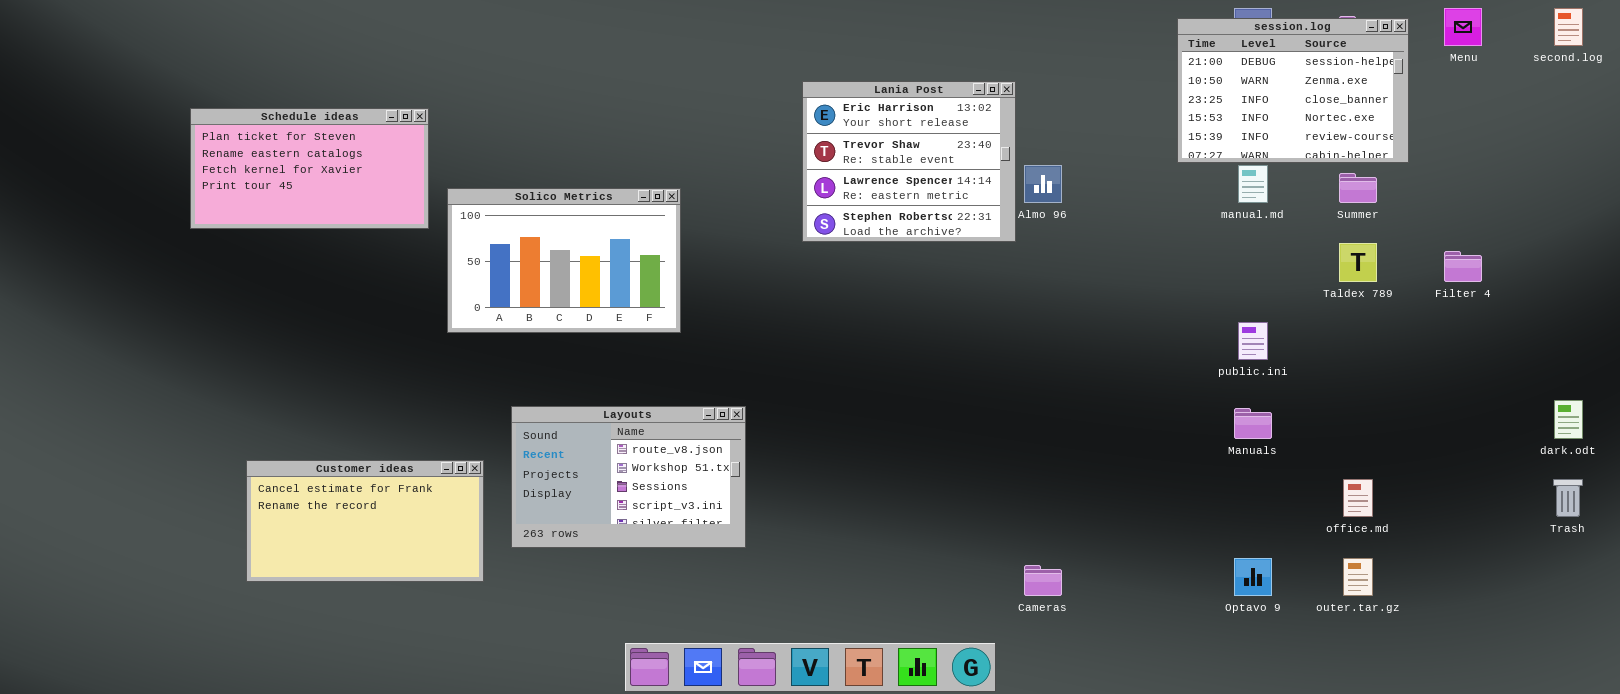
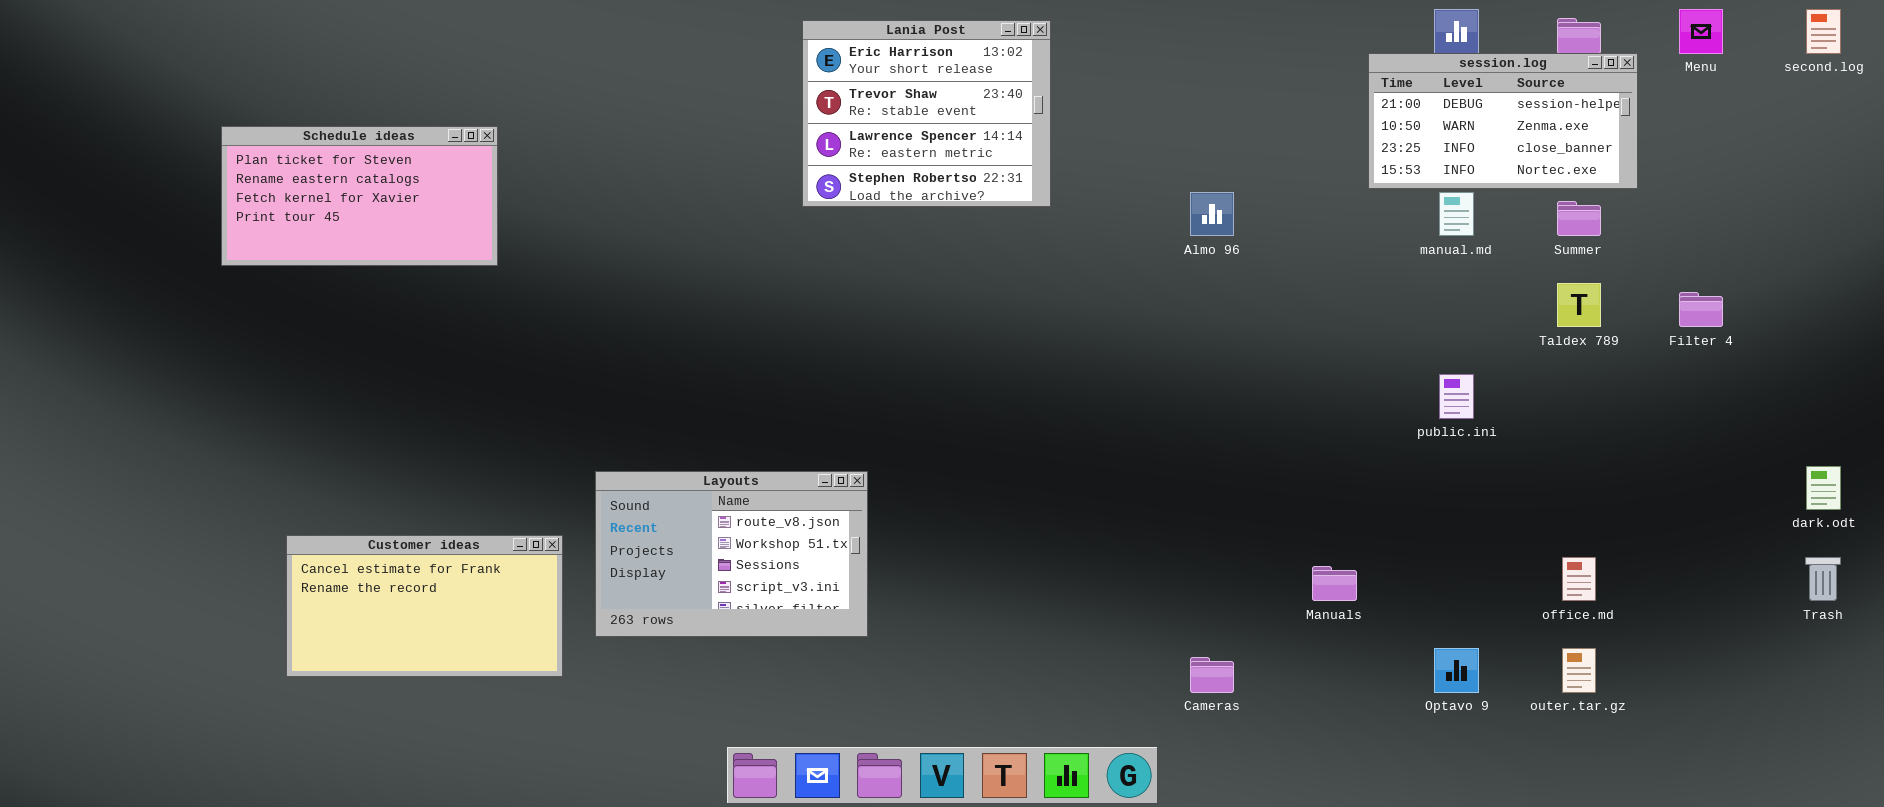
session.log: [1177,18,1409,163] -> [1368,53,1638,189], resized
Lania Post: [802,81,1016,242] -> [802,20,1051,207], moved
Solico Metrics: [447,188,681,333] -> none, closed
Manuals: [1234,408,1272,439] -> [1312,566,1357,601], moved

